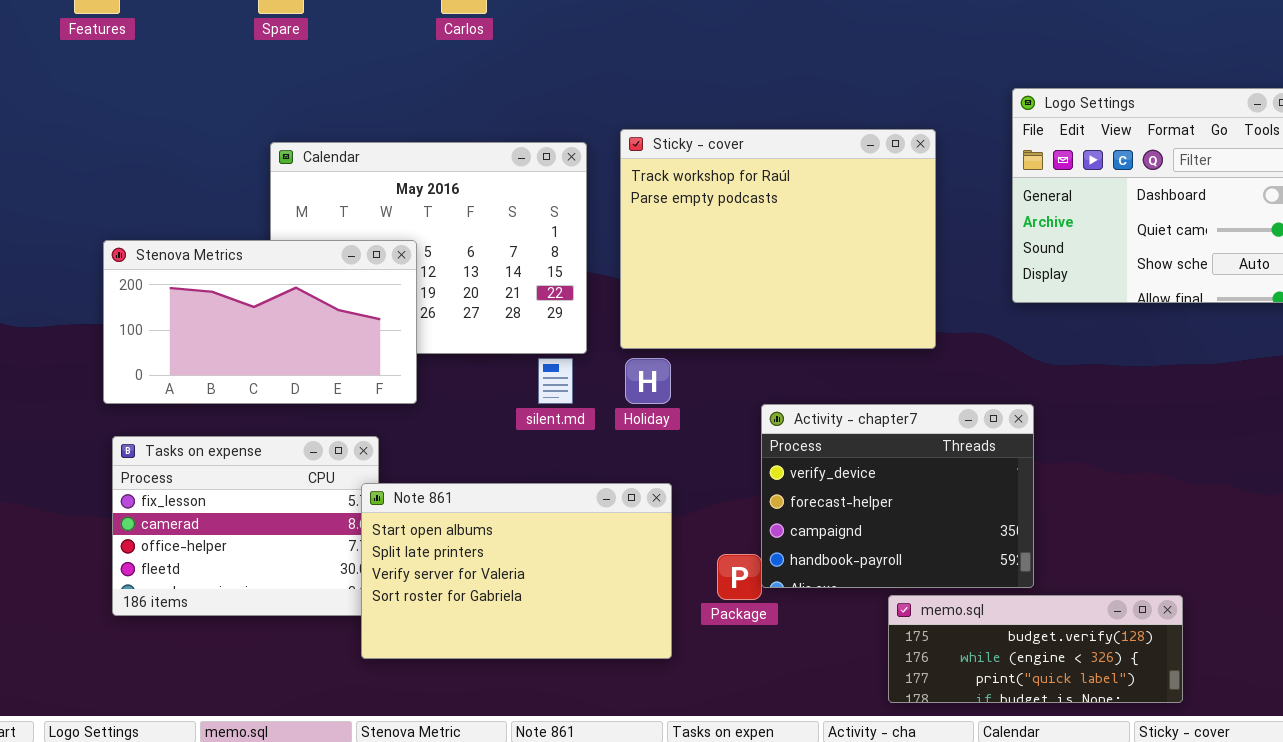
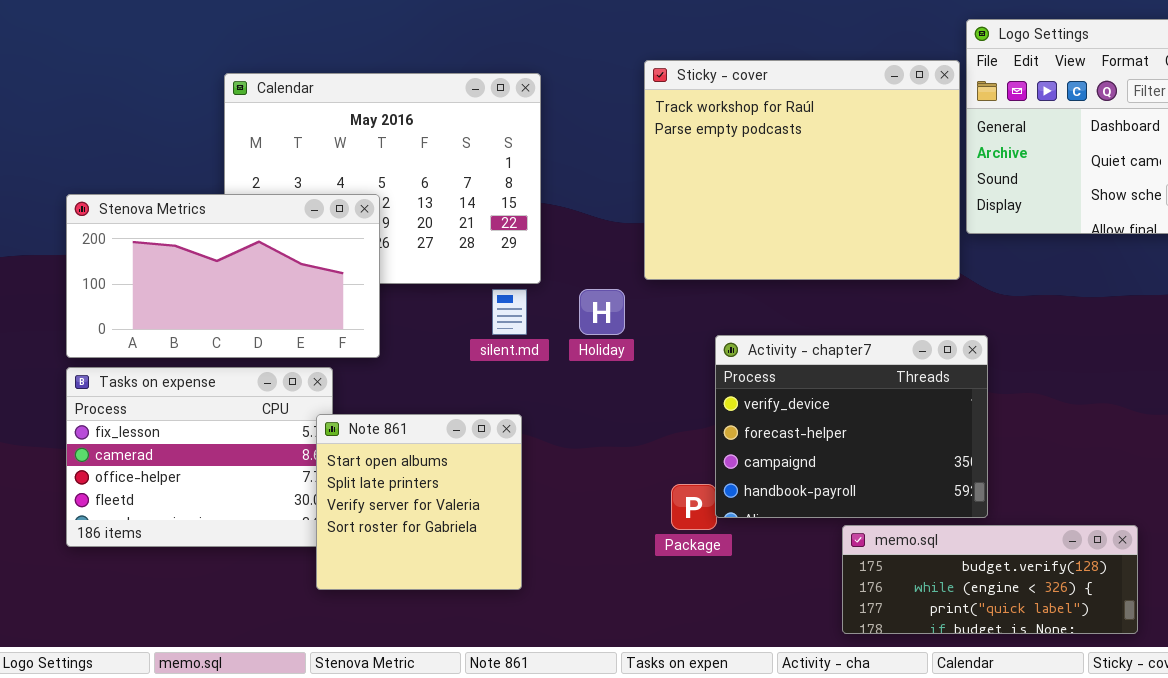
Sticky - cover: [620,129,936,349] -> [644,60,960,280], moved
Stenova Metrics: [103,240,417,404] -> [66,194,380,358], moved
Note 861: [361,483,672,659] -> [316,414,522,590], resized

